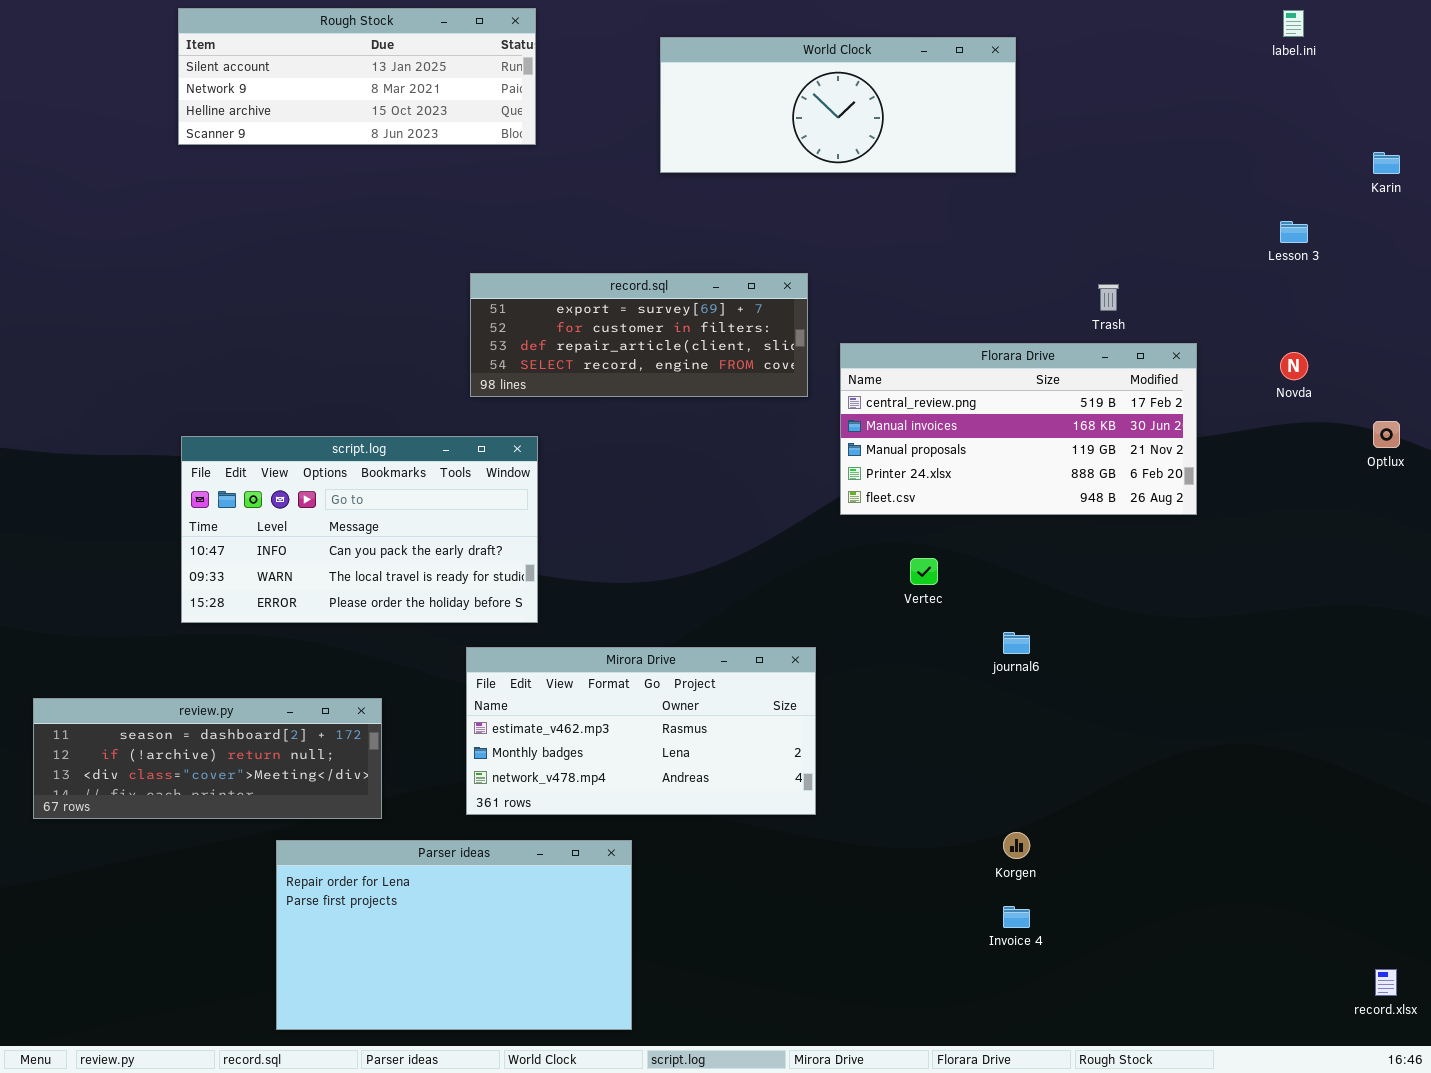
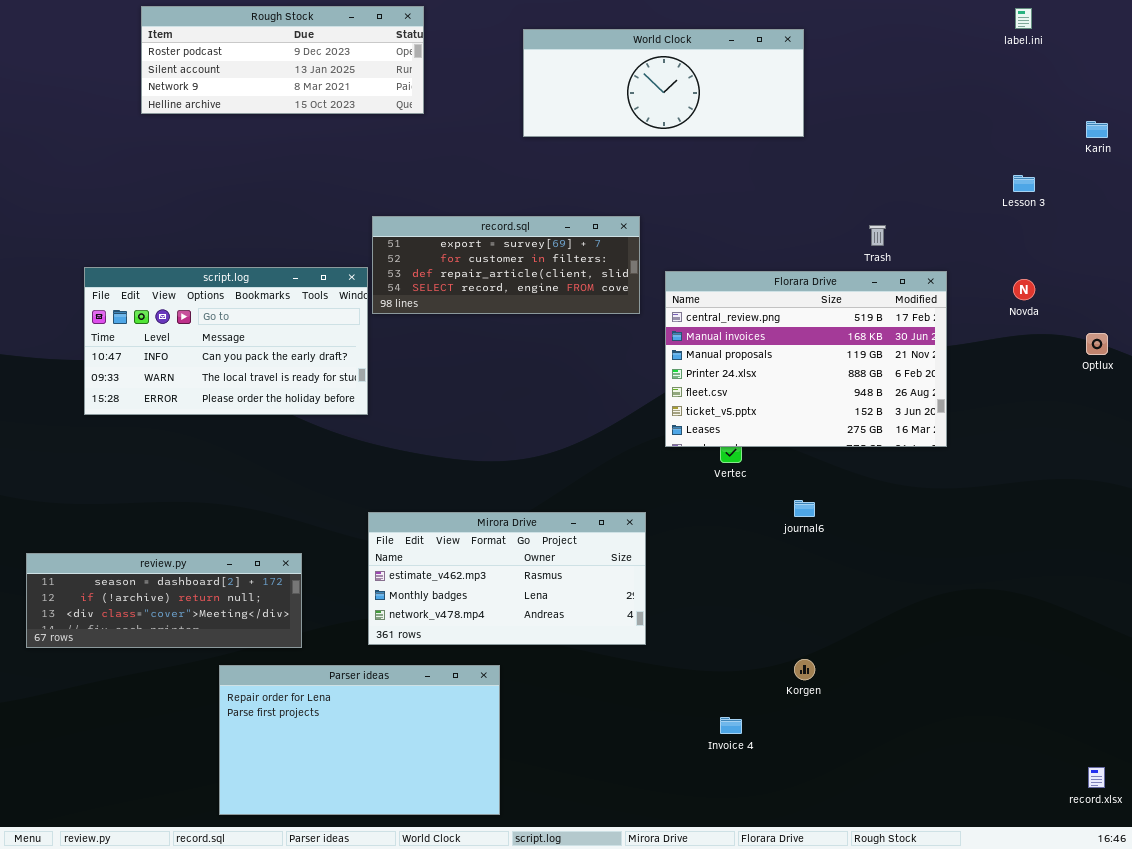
Rough Stock: [178,8,536,145] -> [141,6,424,114], scrolled up 1 row
Florara Drive: [840,343,1197,515] -> [665,271,947,447], resized
script.log: [181,436,538,623] -> [84,267,368,415], moved
Invoice 4: [1003,906,1030,928] -> [720,717,742,734], moved

